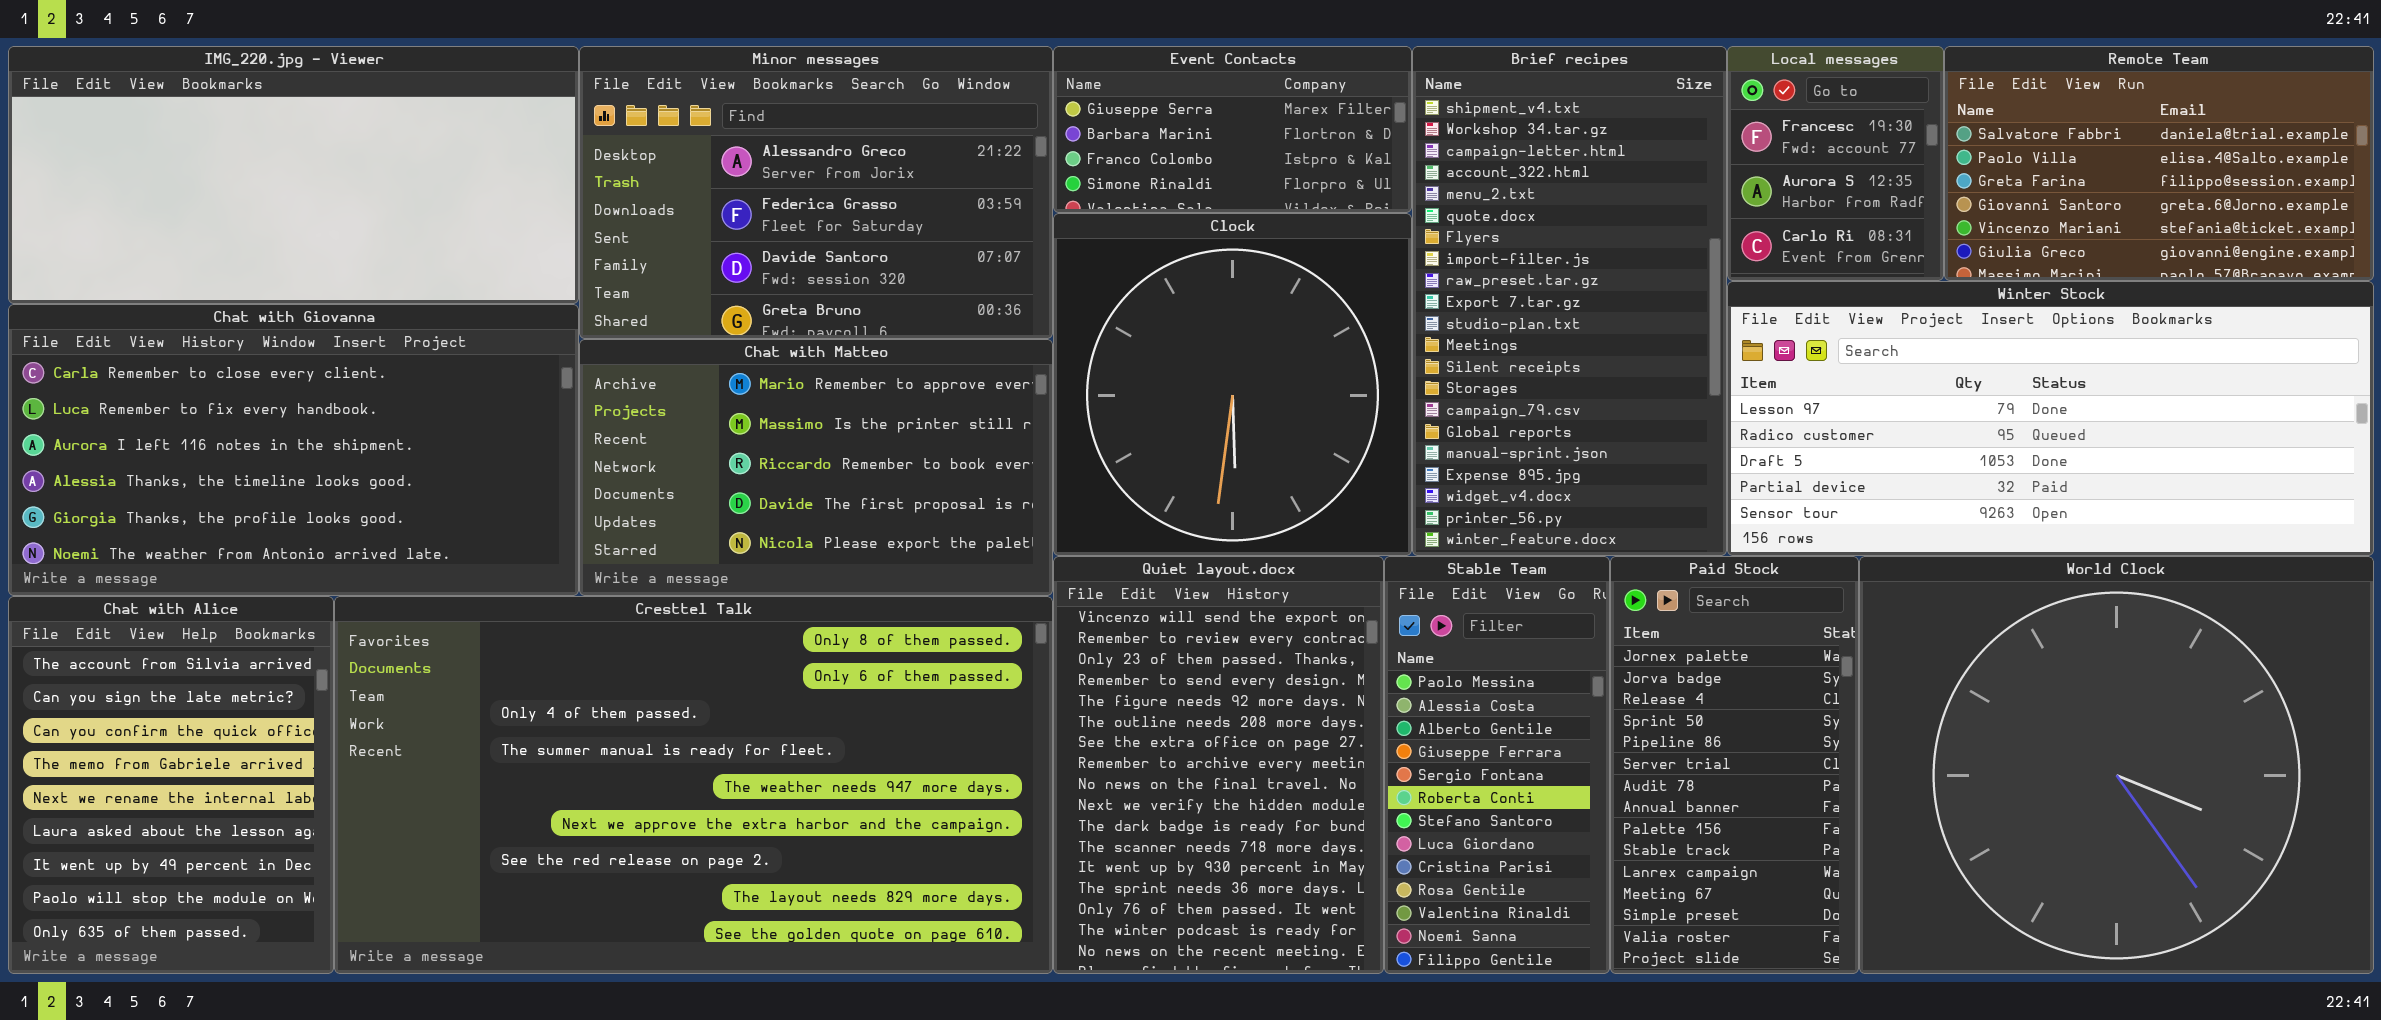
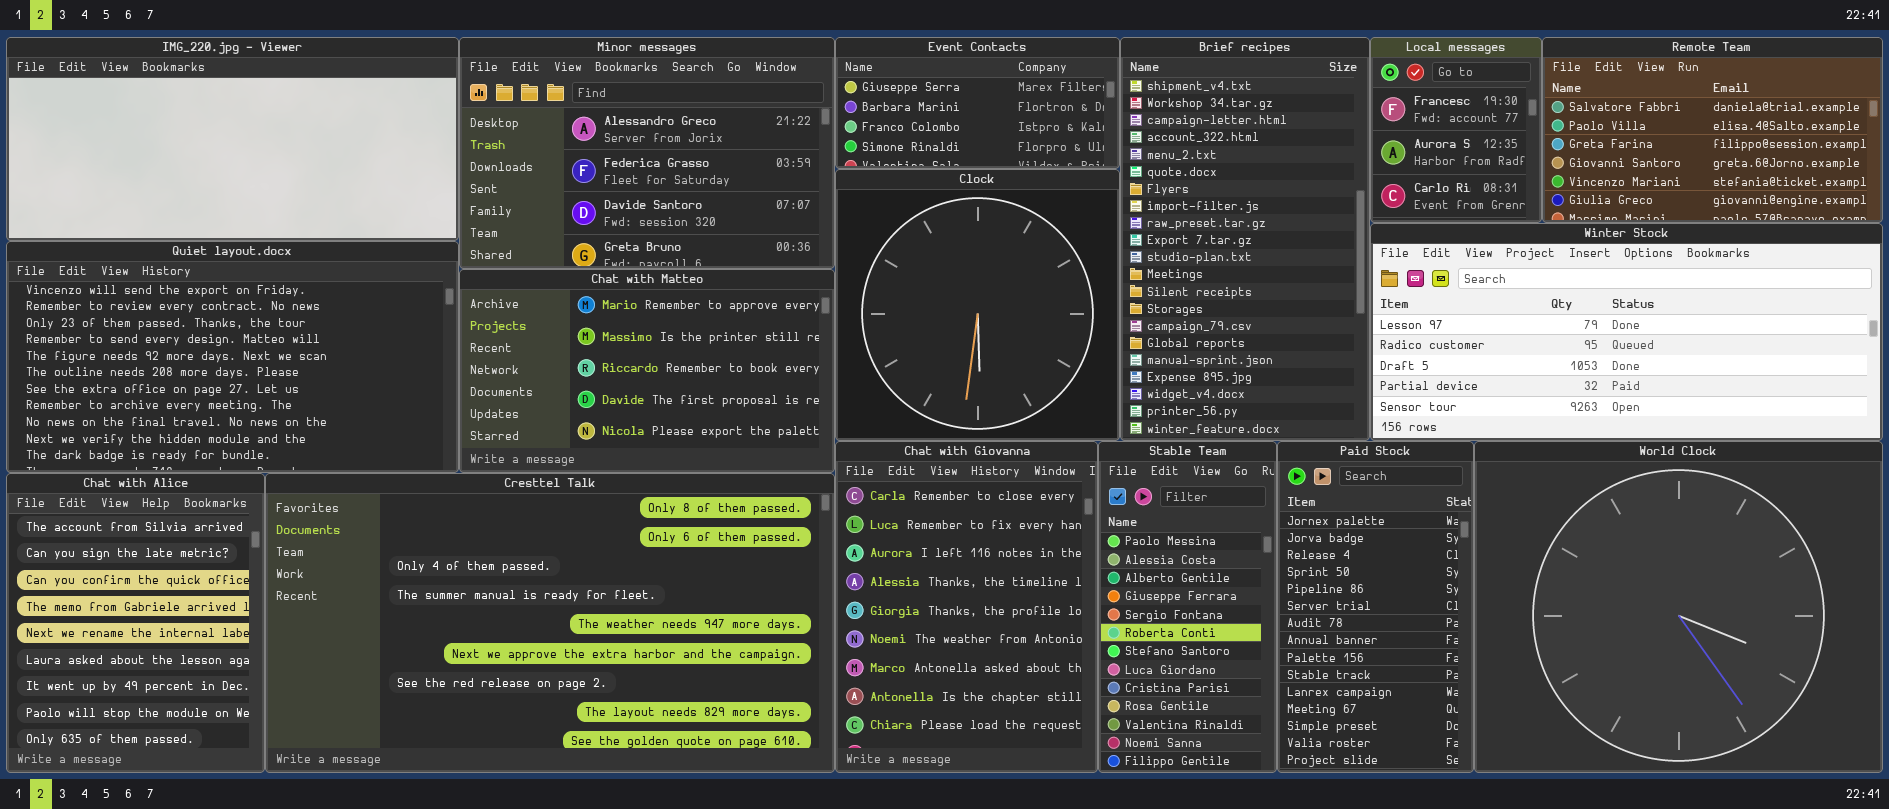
Chat with Giovanna: [8,304,579,596] -> [835,441,1098,773], moved, resized
Quiet layout.docx: [1053,556,1384,974] -> [6,241,459,473], moved, resized

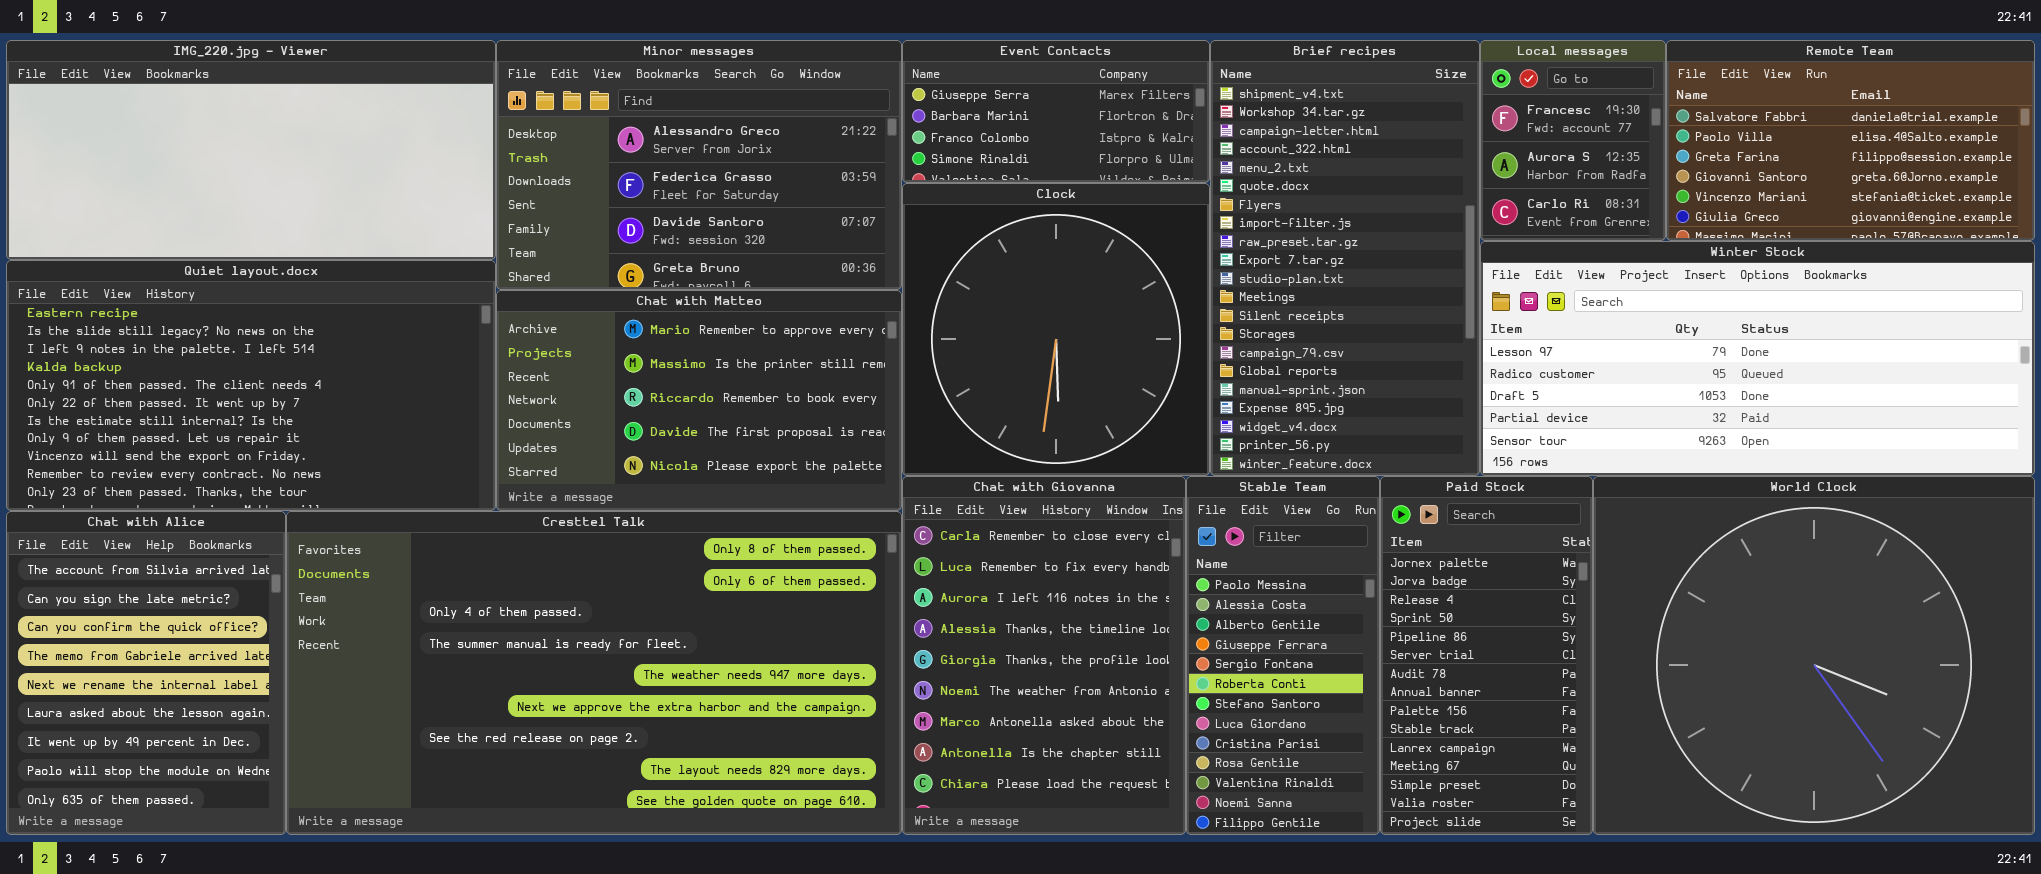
Quiet layout.docx: [6,241,459,473] -> [6,260,496,511], scrolled up 8 rows

